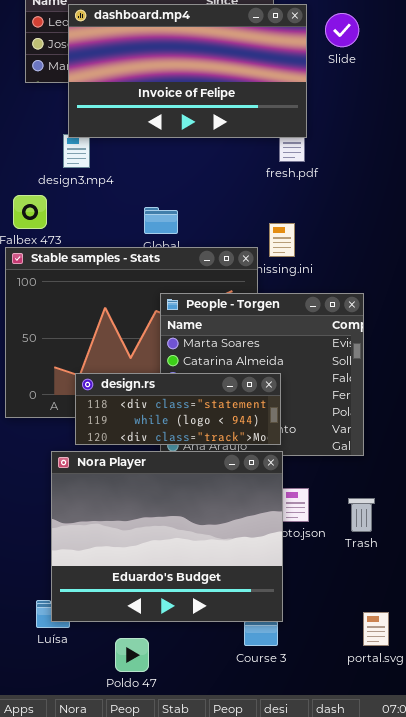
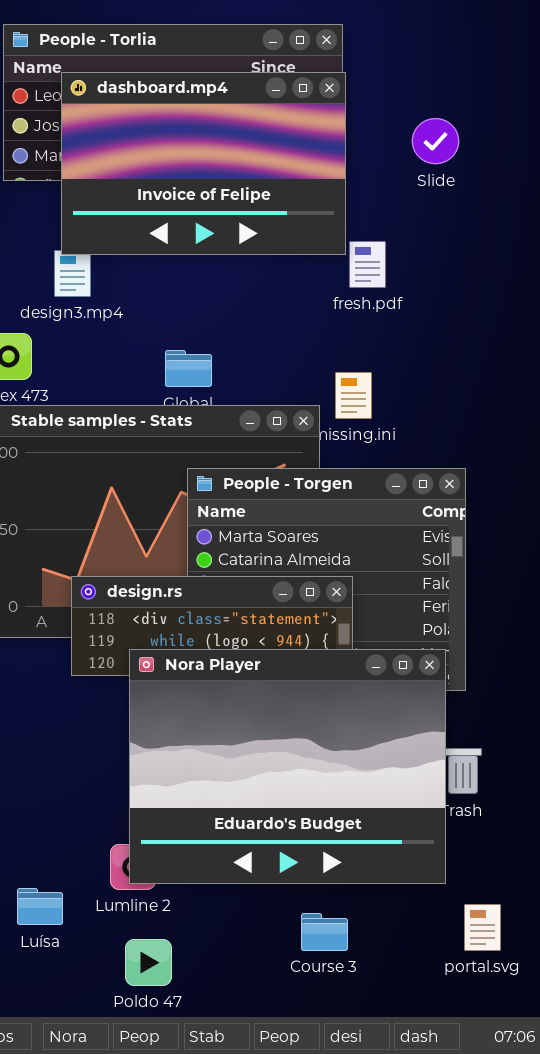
dashboard.mp4: [68,4,307,138] -> [61,72,346,255], resized
Slide: [325,13,359,47] -> [412,118,459,164], moved
Nora Player: [51,451,283,622] -> [129,649,446,884], moved

